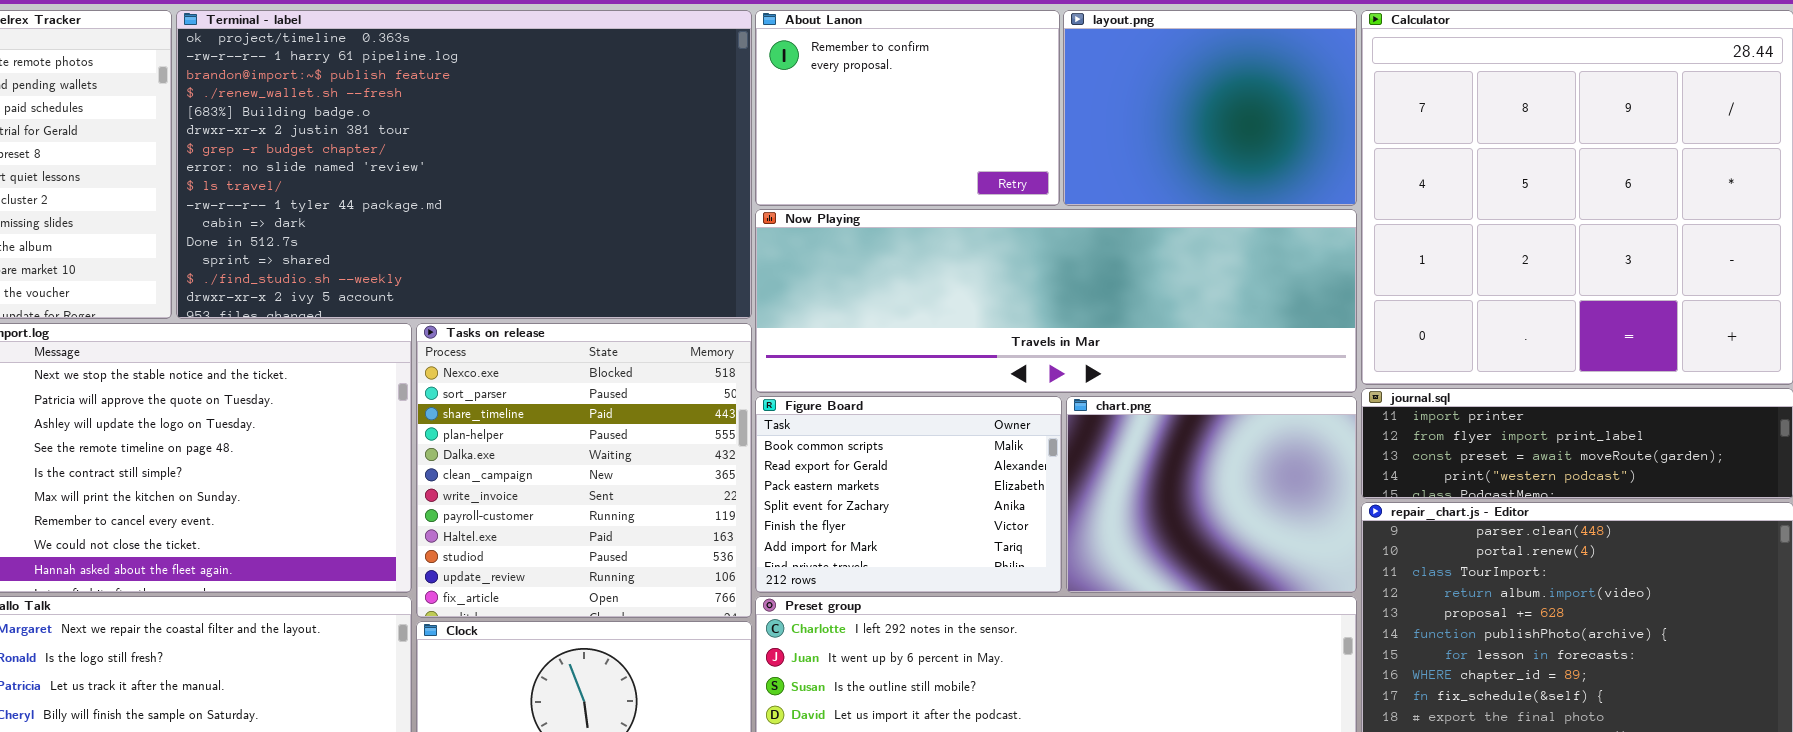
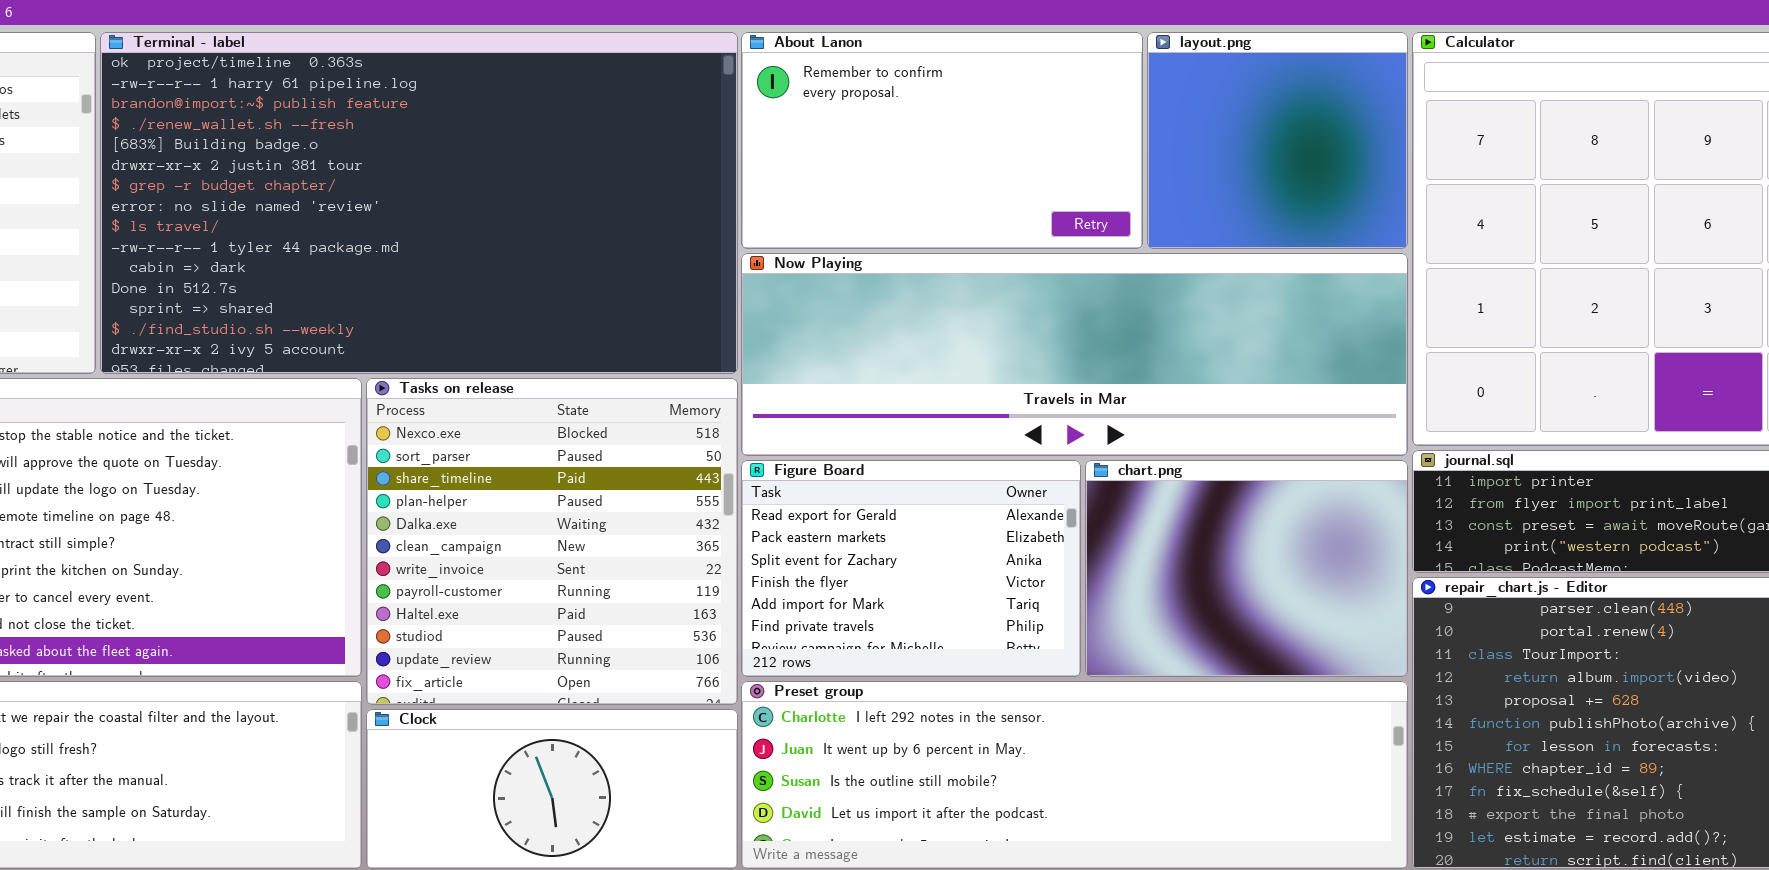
About Lanon: [755,10,1060,206] -> [741,32,1143,249], resized
layout.png: [1063,10,1357,206] -> [1147,32,1408,249], resized
Figure Board: [755,396,1062,593] -> [741,460,1081,677], scrolled down 1 row

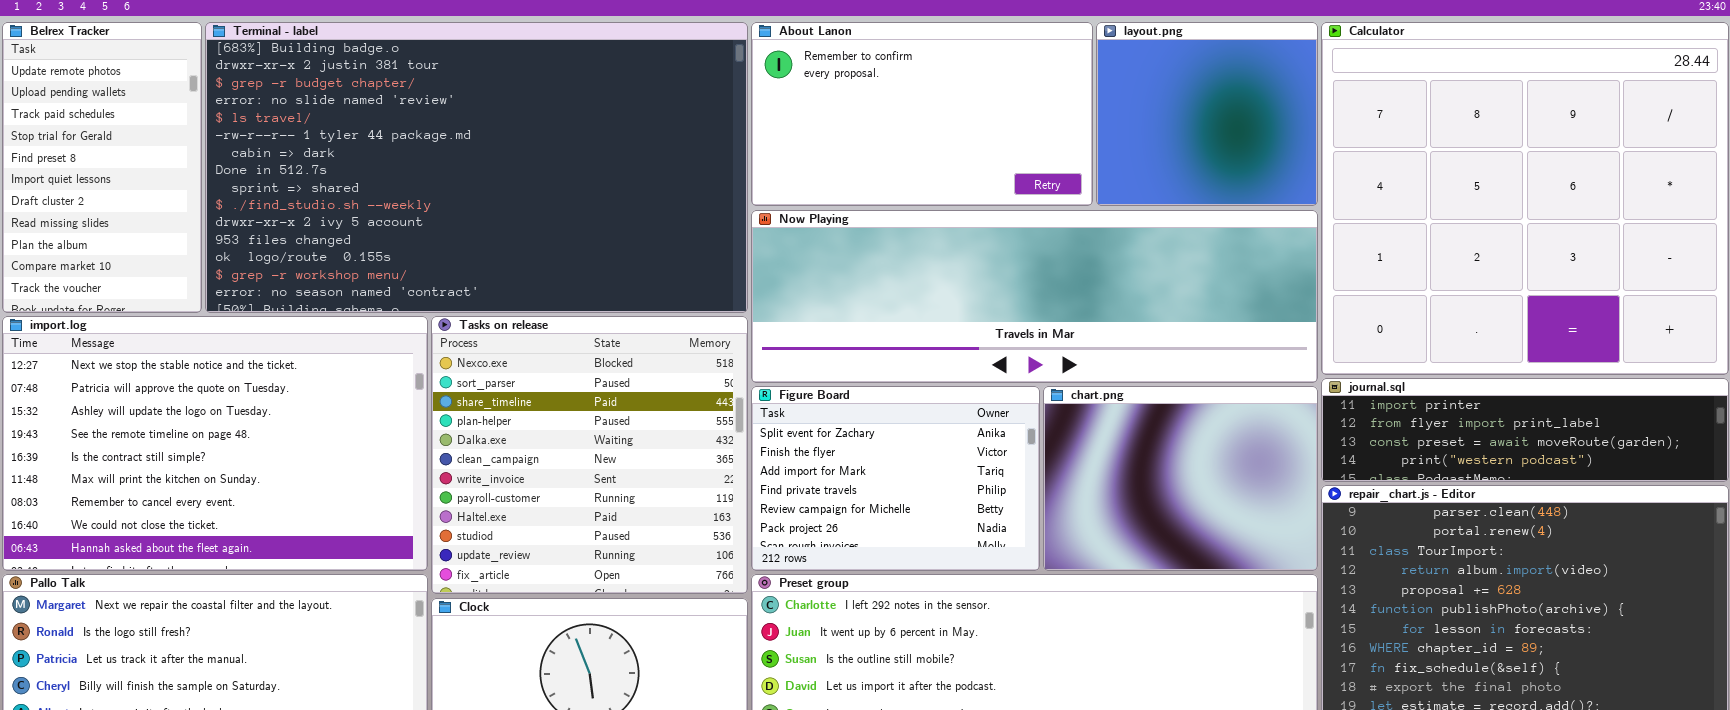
Terminal - label: [100,32,738,374] -> [205,22,748,313], scrolled down 4 rows
Figure Board: [741,460,1081,677] -> [751,386,1040,571], scrolled down 2 rows

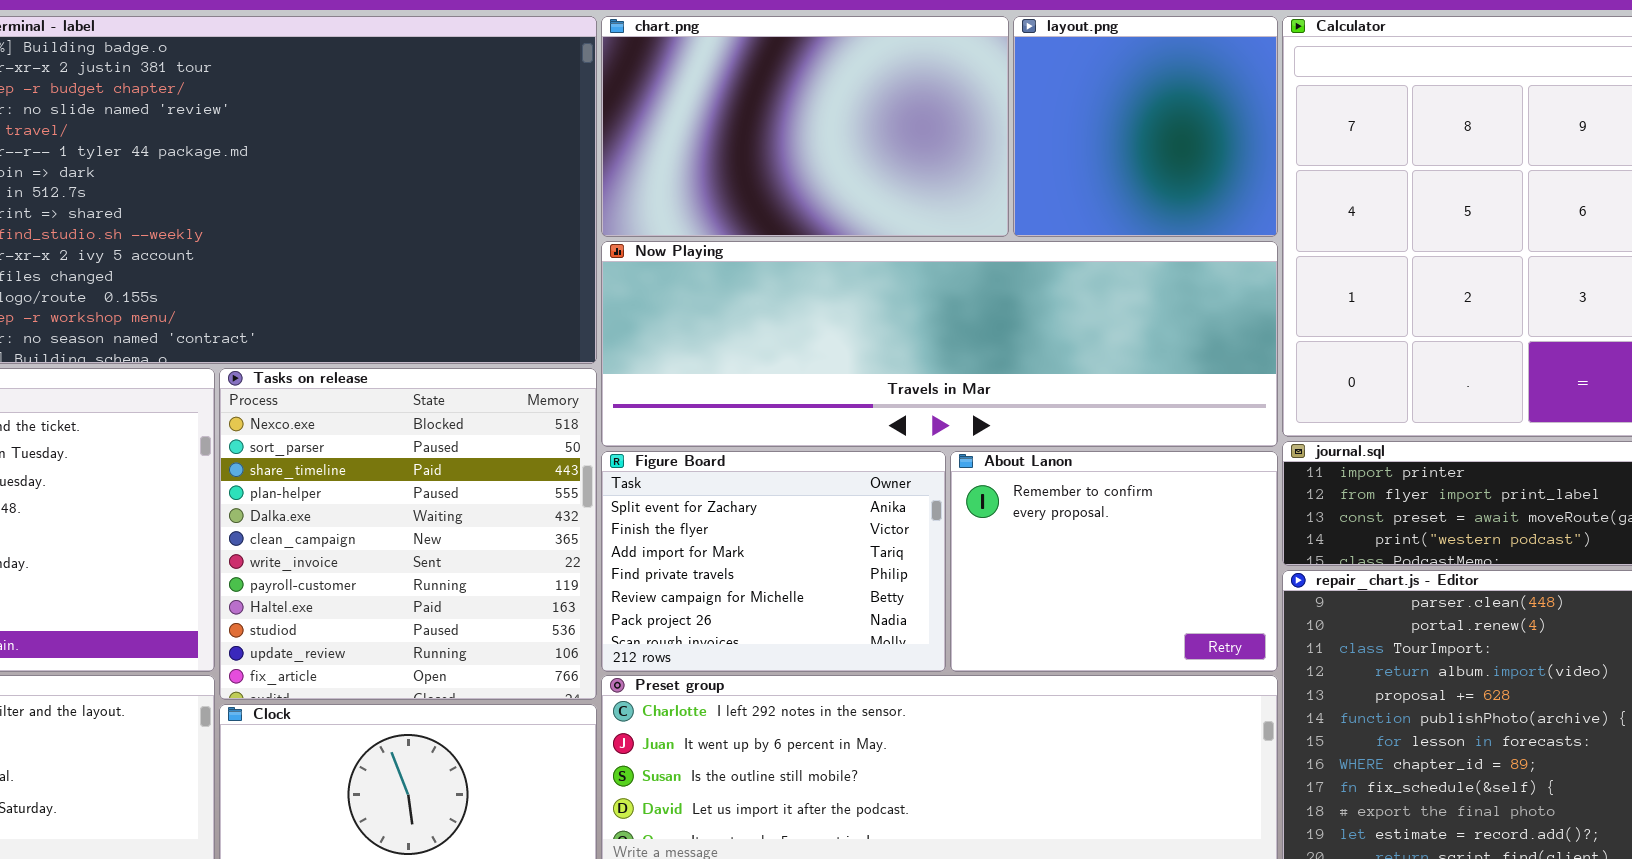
About Lanon: [751,22,1093,206] -> [950,451,1278,672], moved, resized
chart.png: [1043,386,1318,571] -> [601,16,1009,237], moved, resized

